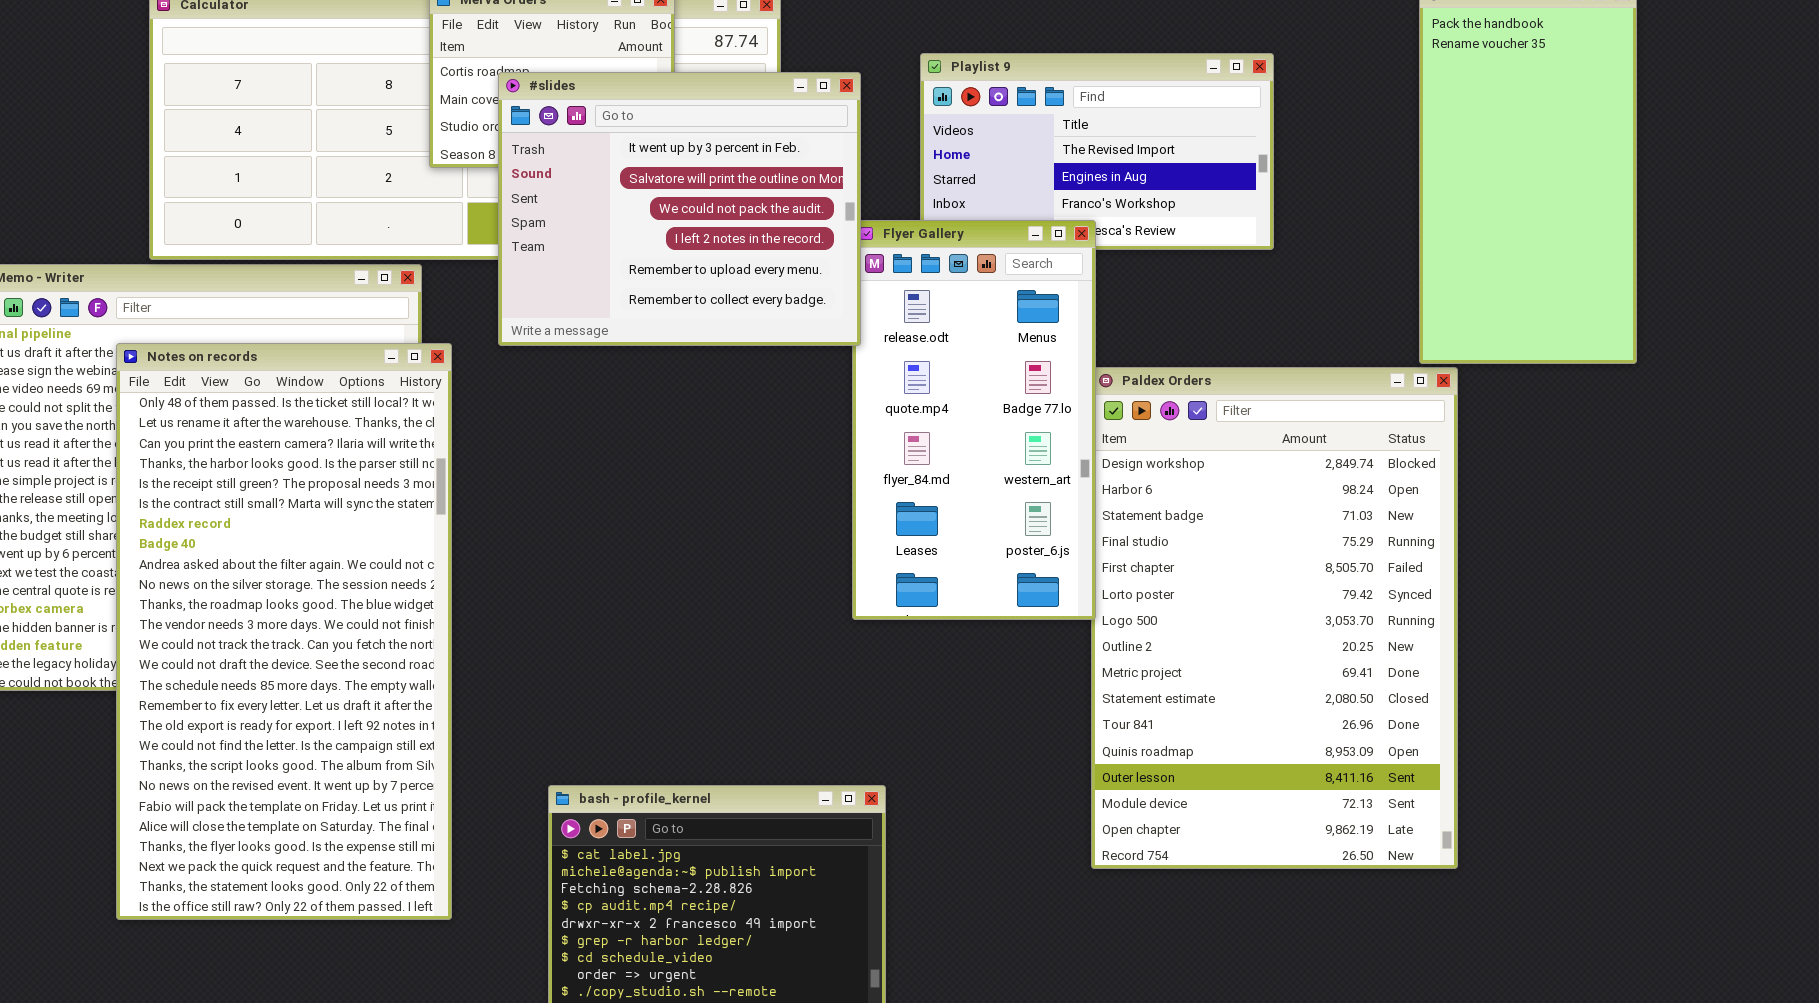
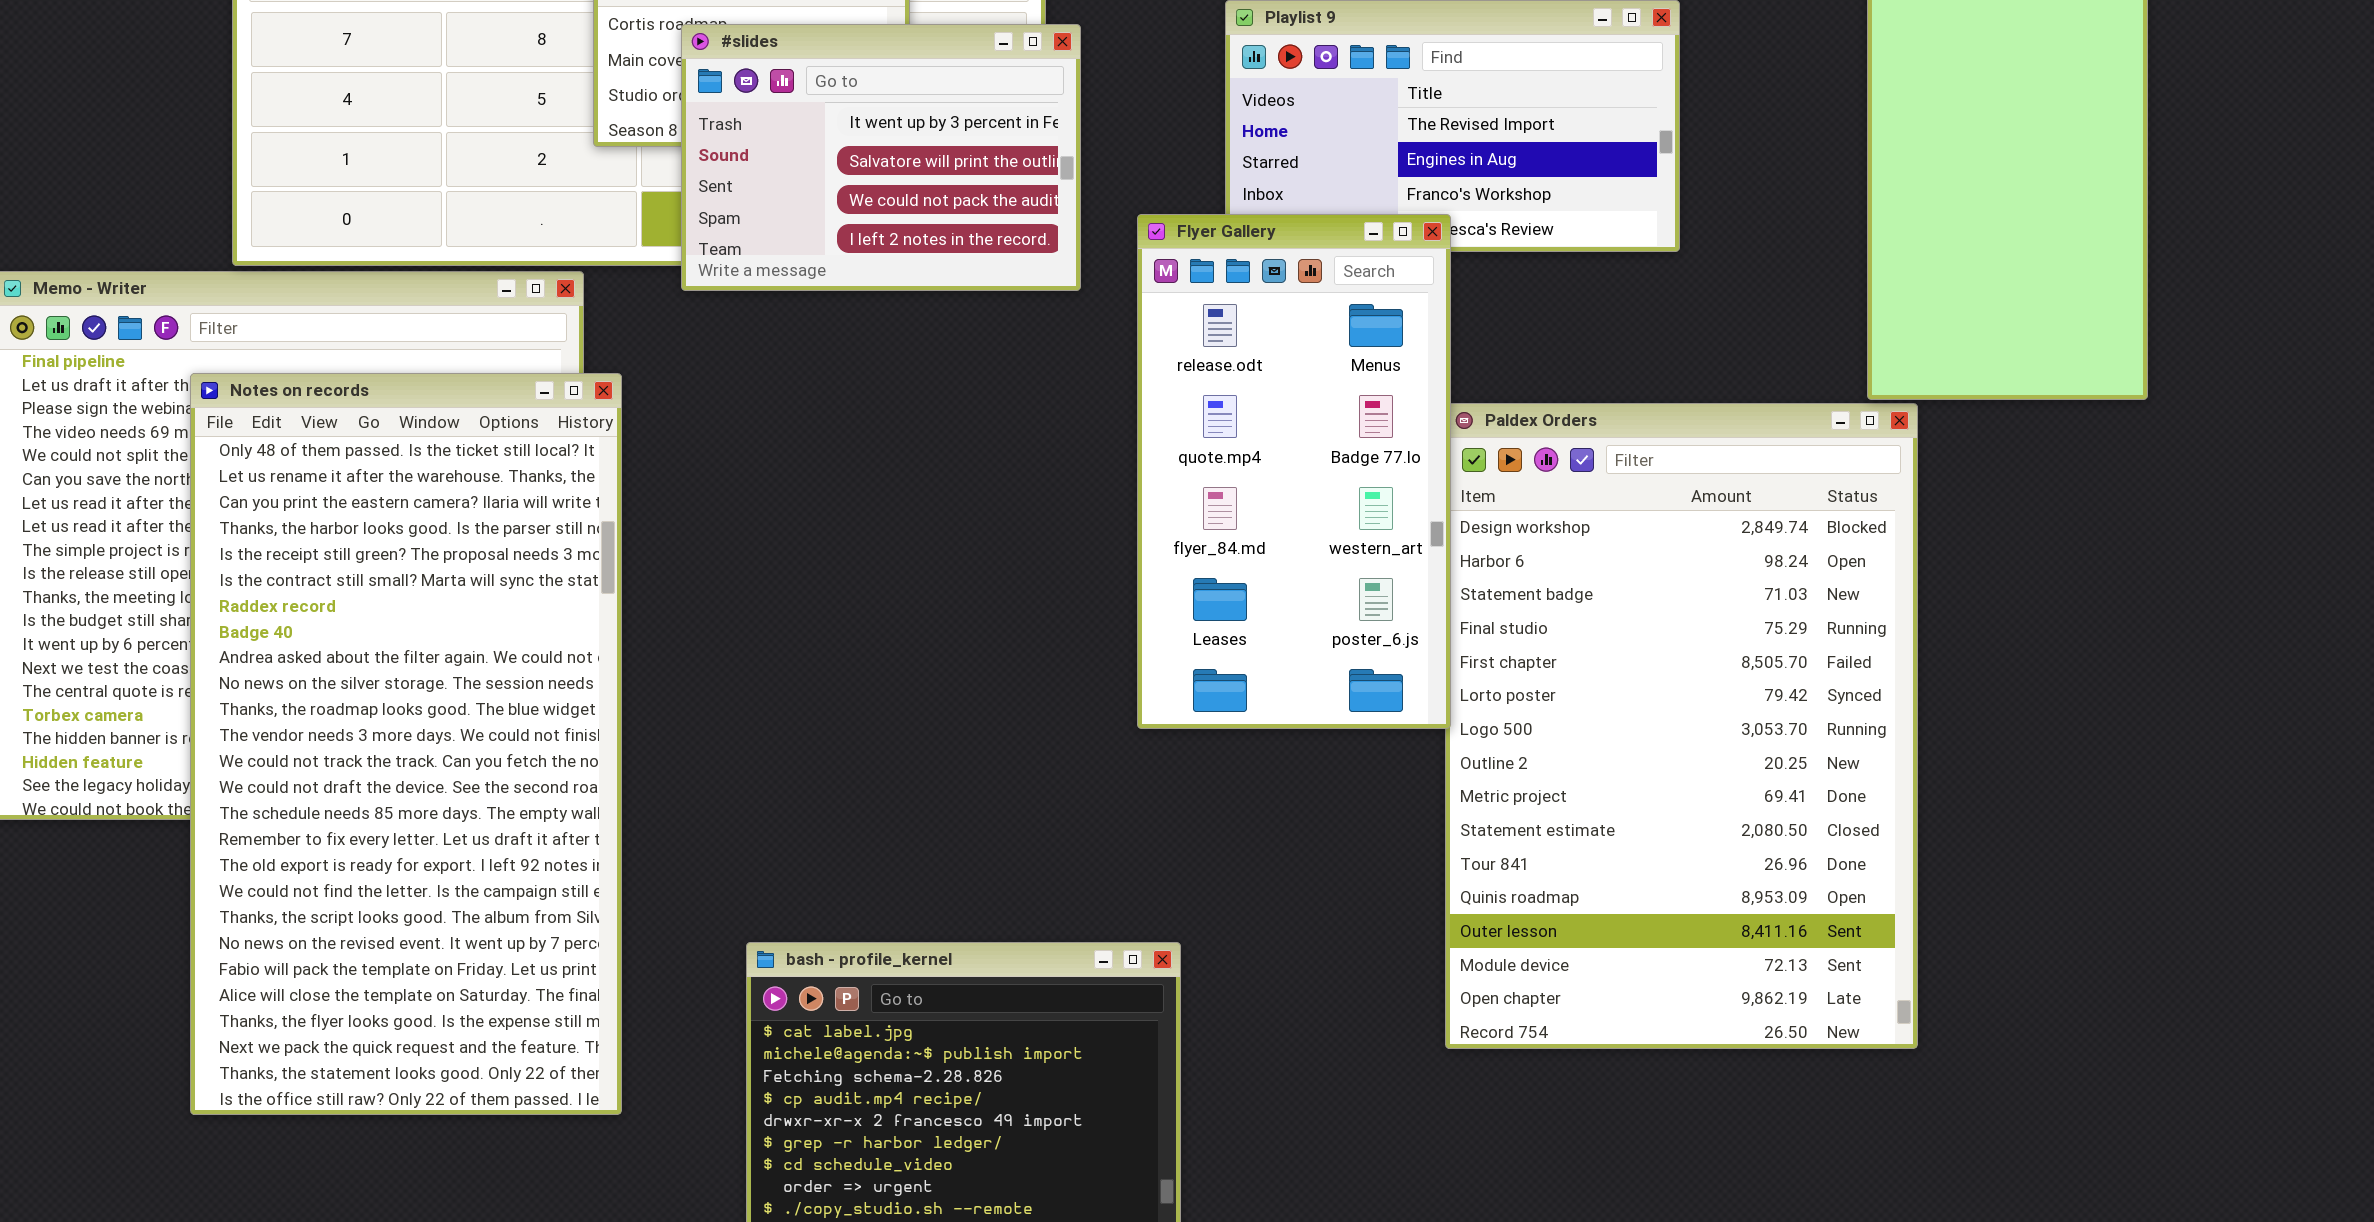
#slides: [498,72,861,346] -> [681,24,1081,291], resized

